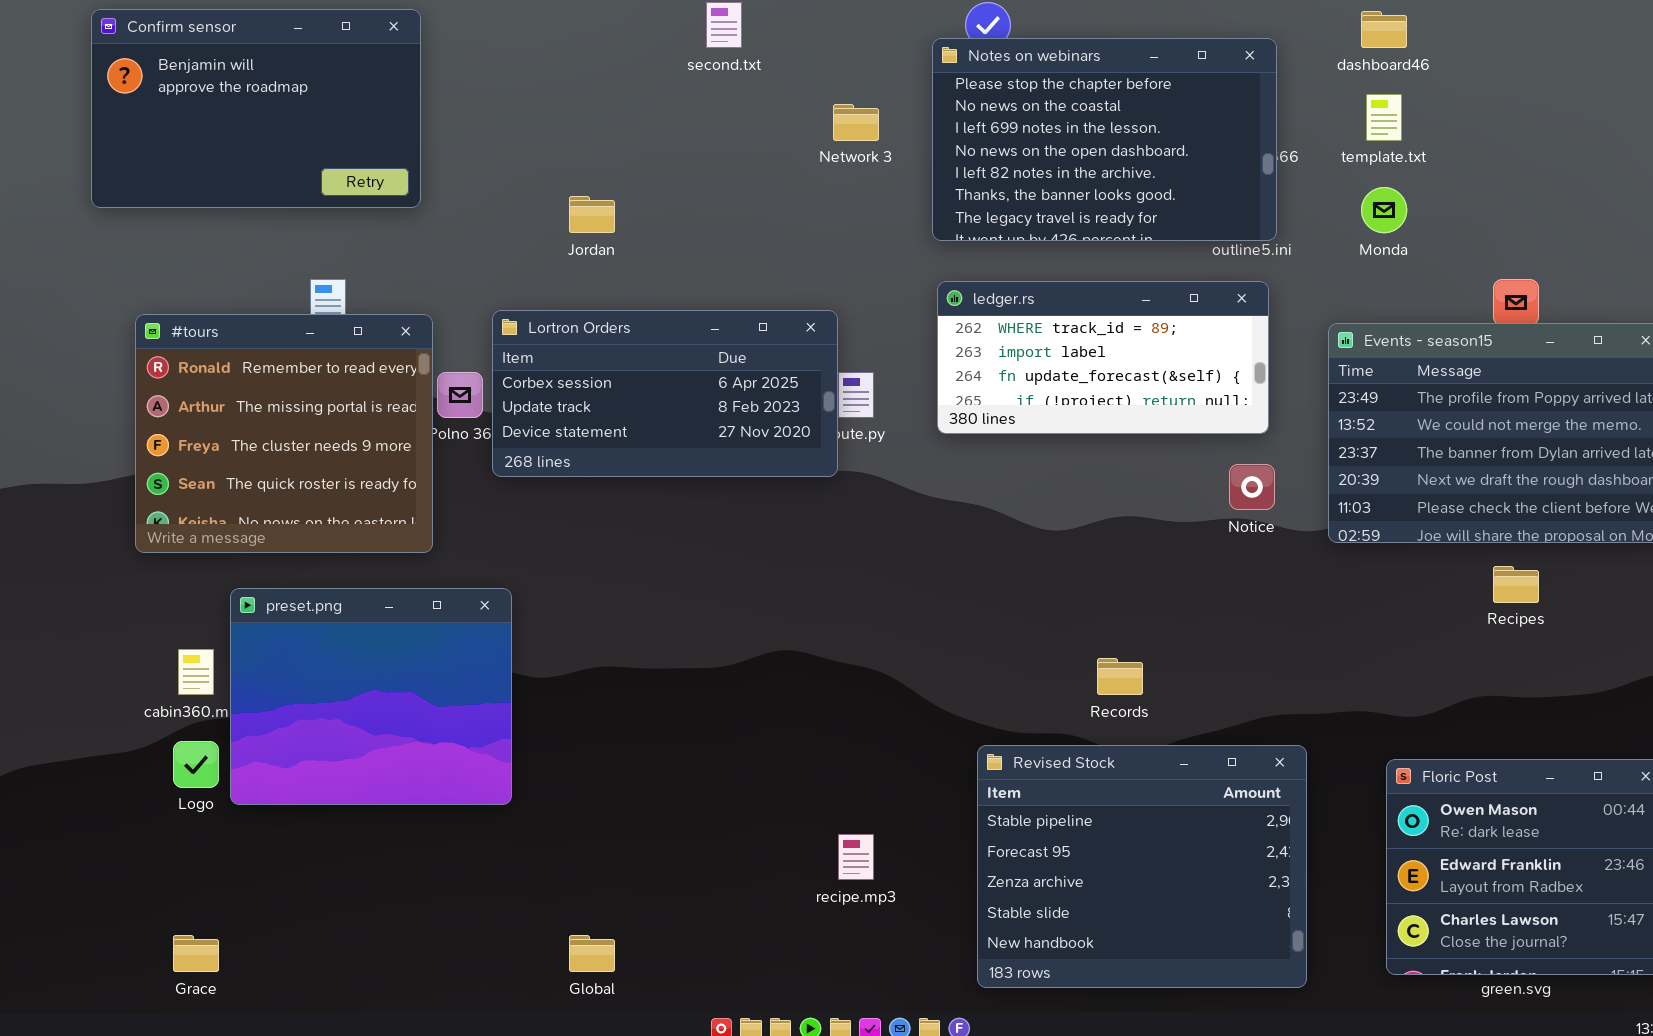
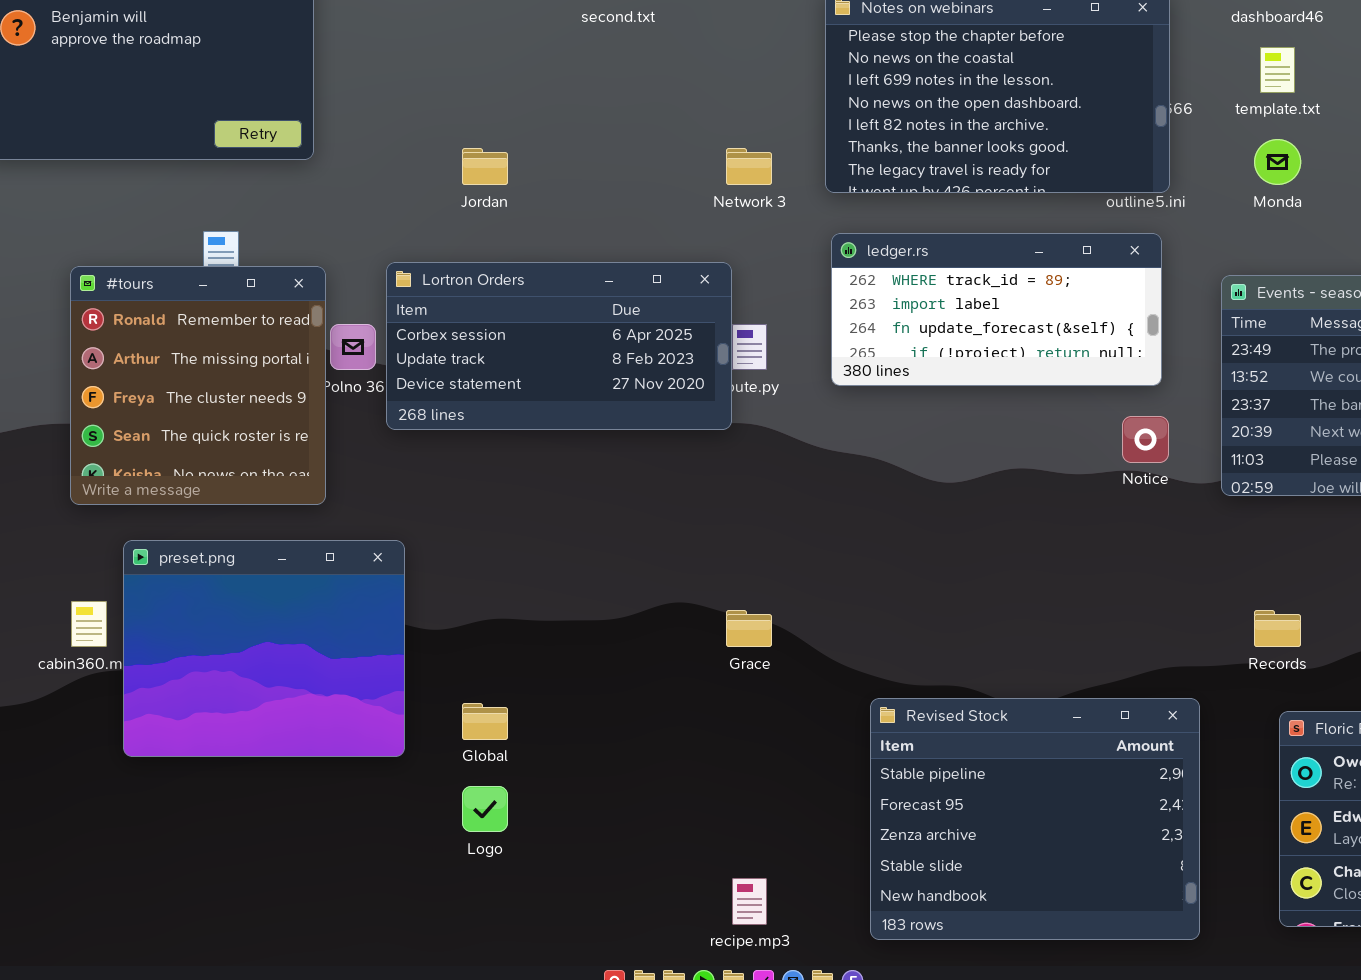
Network 3: [833,104,879,141] -> [726,148,772,185], moved
#tours: [135,314,433,553] -> [70,266,326,505], resized
Records: [1097,658,1143,695] -> [1254,610,1301,647], moved
Logo: [173,741,219,788] -> [462,786,508,832], moved
recipe.mp3: [838,834,874,880] -> [732,878,767,925], moved
Grace: [173,935,219,972] -> [726,610,772,647], moved
Global: [569,935,615,972] -> [462,703,508,740], moved

